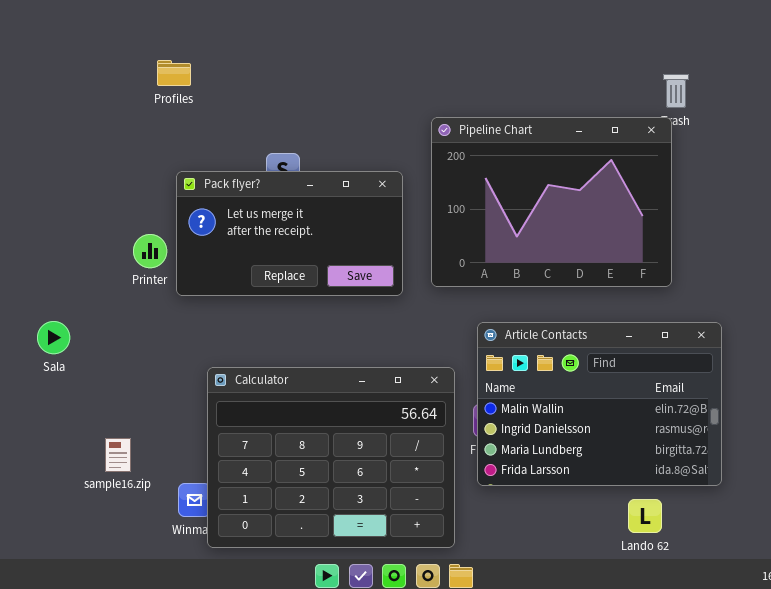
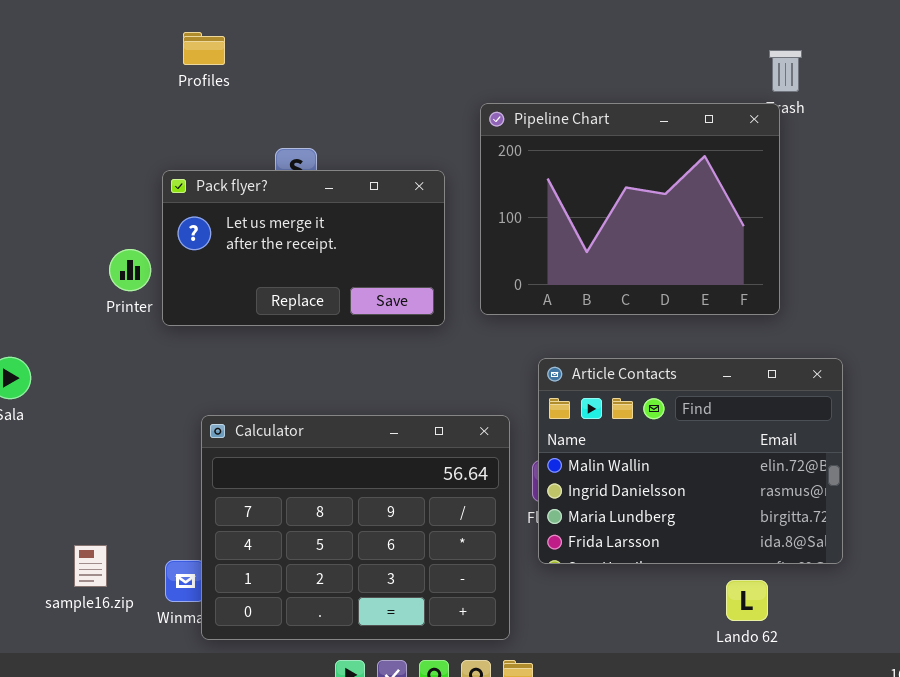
Profiles: [157,60,191,86] -> [183,32,225,65], moved
sample16.zip: [105,438,131,472] -> [74,545,107,587], moved

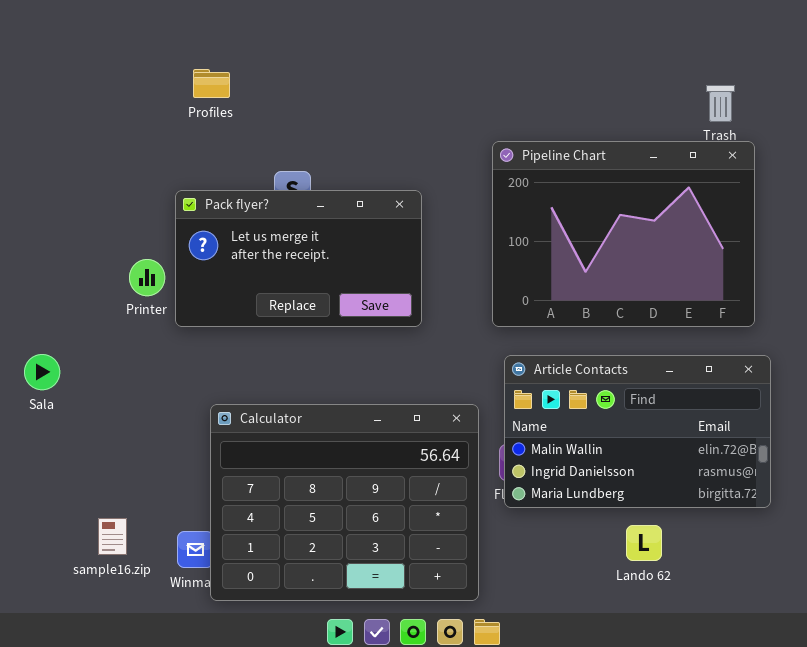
Pipeline Chart: [480,103,780,315] -> [492,141,755,327], moved
Article Contacts: [538,358,843,564] -> [504,355,771,508], resized
Lando 62: [726,580,768,621] -> [626,525,662,561], moved

